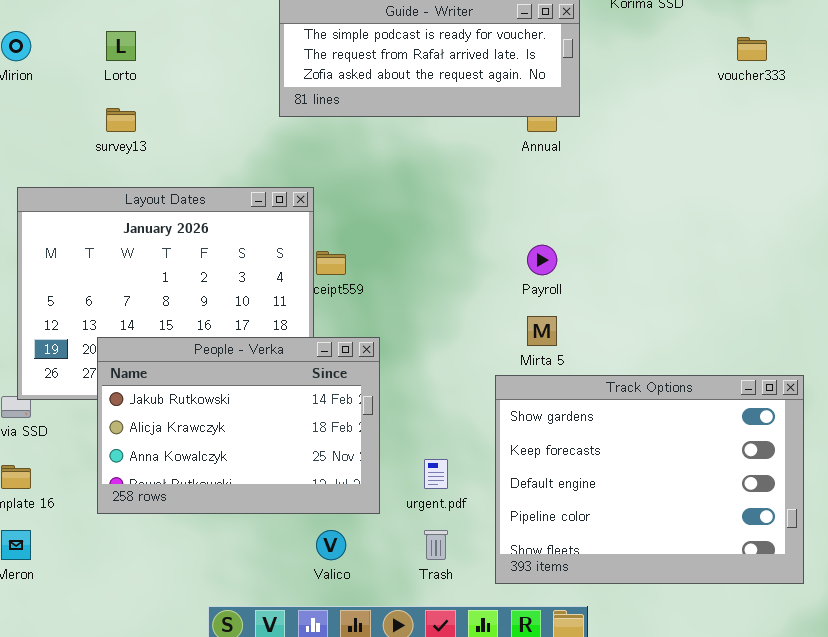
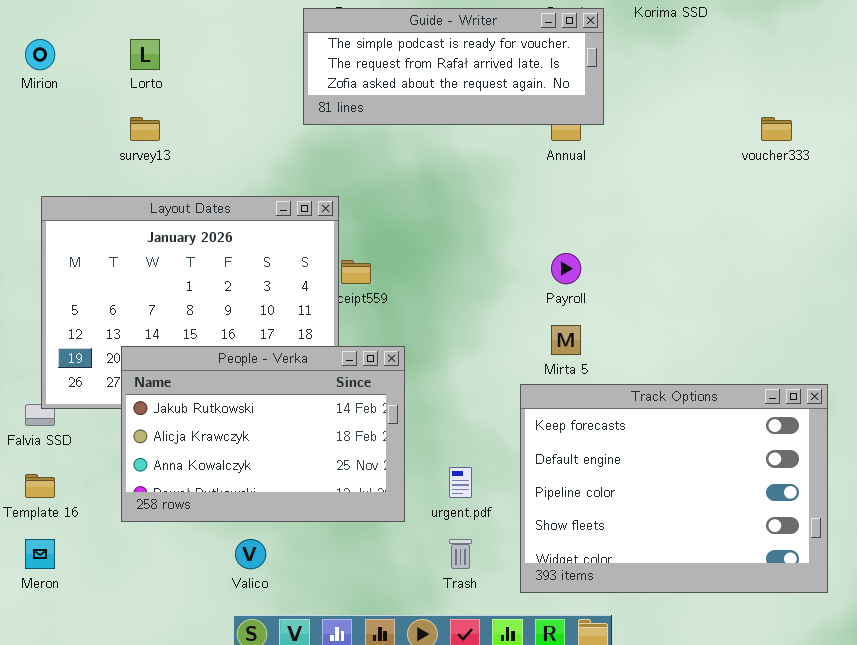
voucher333: [737,37,767,61] -> [761,117,792,141], moved
Track Options: [495,375,804,584] -> [520,384,828,593], scrolled down 1 row
Valico: [316,530,346,560] -> [235,539,266,569], moved

